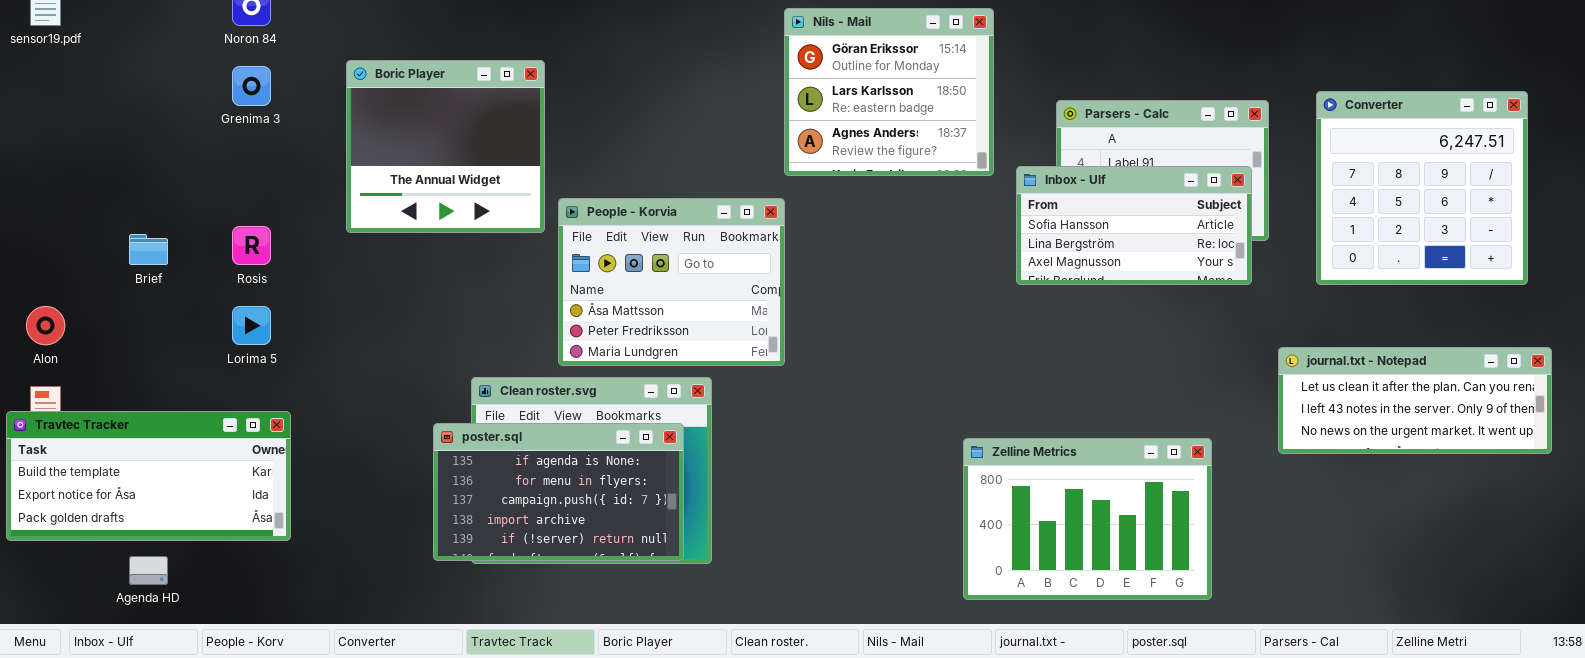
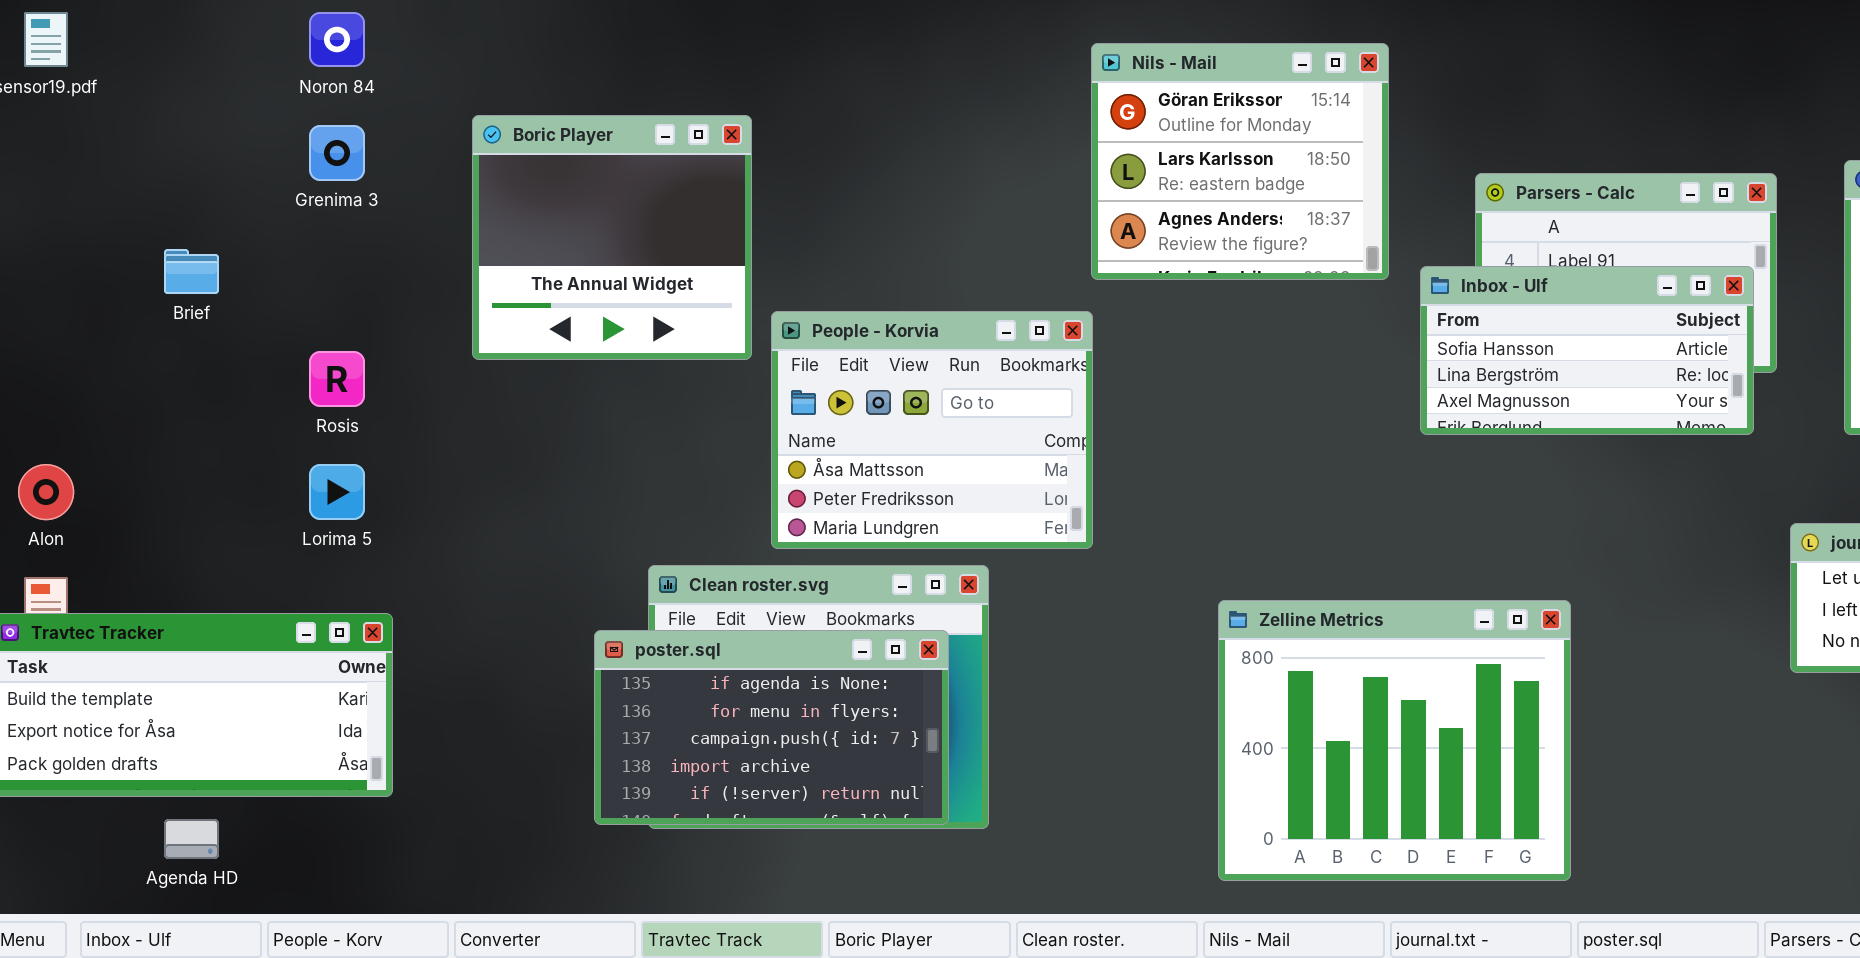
Brief: [129,234,168,265] -> [164,249,219,294], moved
Zelline Metrics: [963,438,1212,600] -> [1218,600,1571,881], moved, resized

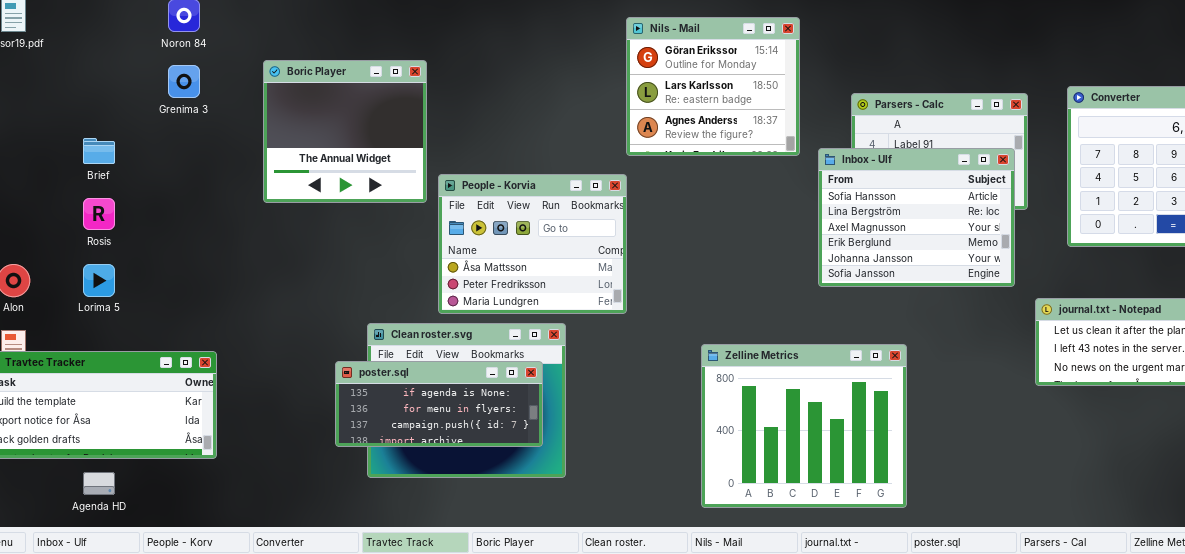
Inbox - Ulf: [1420,266,1754,435] -> [818,148,1015,287], resized
Rosis: [309,351,365,407] -> [83,198,115,230], moved
Lorima 5: [309,464,365,520] -> [83,264,115,297], moved
poster.sql: [594,630,949,825] -> [335,361,543,447], resized

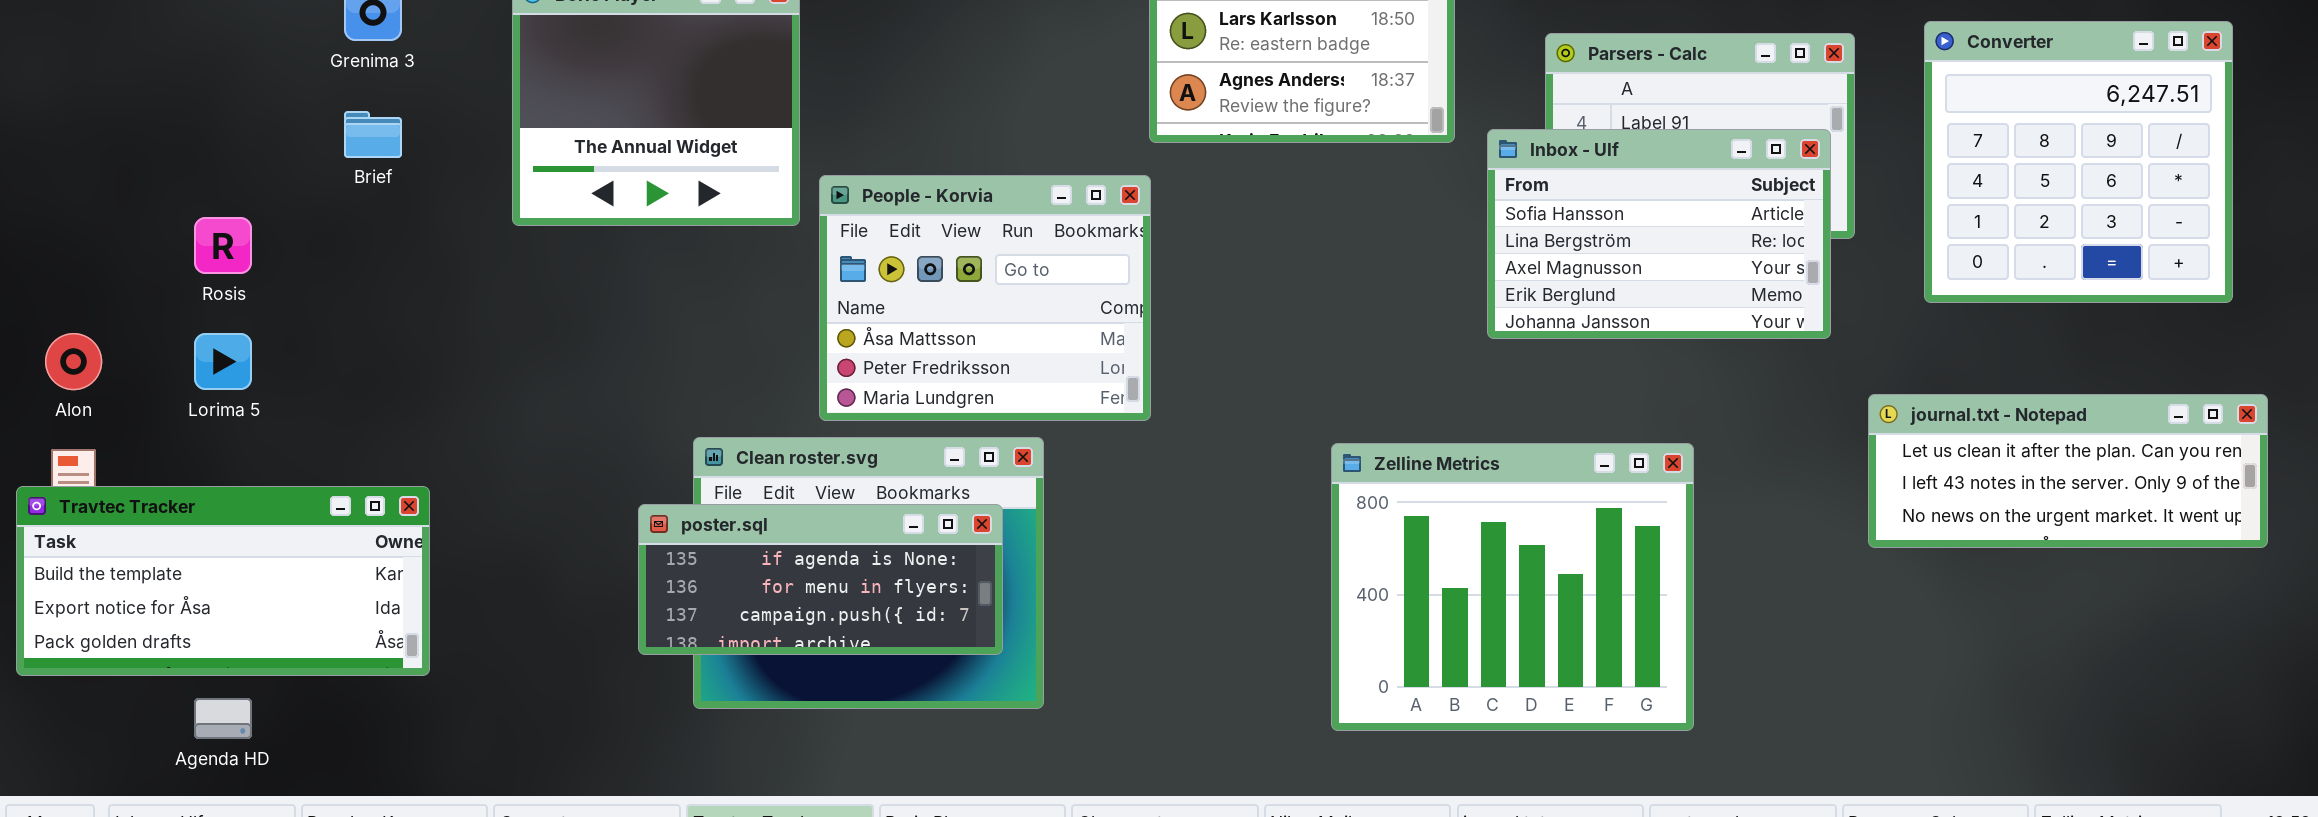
Brief: [83,138,115,164] -> [344,111,402,158], moved
Inbox - Ulf: [818,148,1015,287] -> [1487,129,1831,339], resized
Zelline Metrics: [701,344,907,508] -> [1331,443,1694,731], moved

